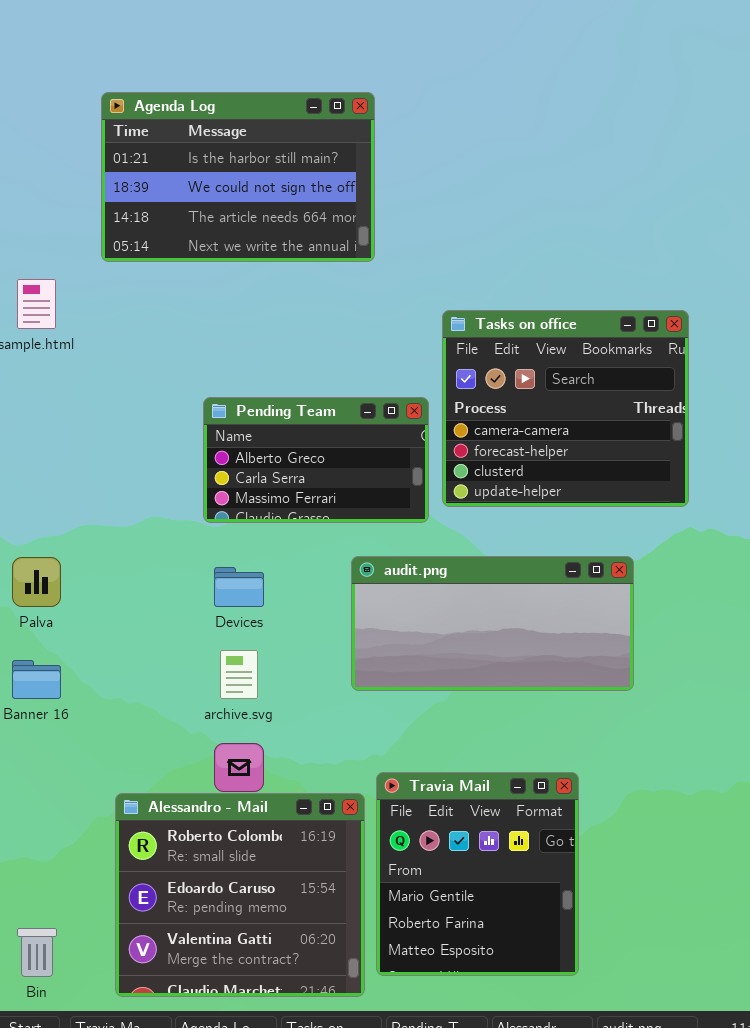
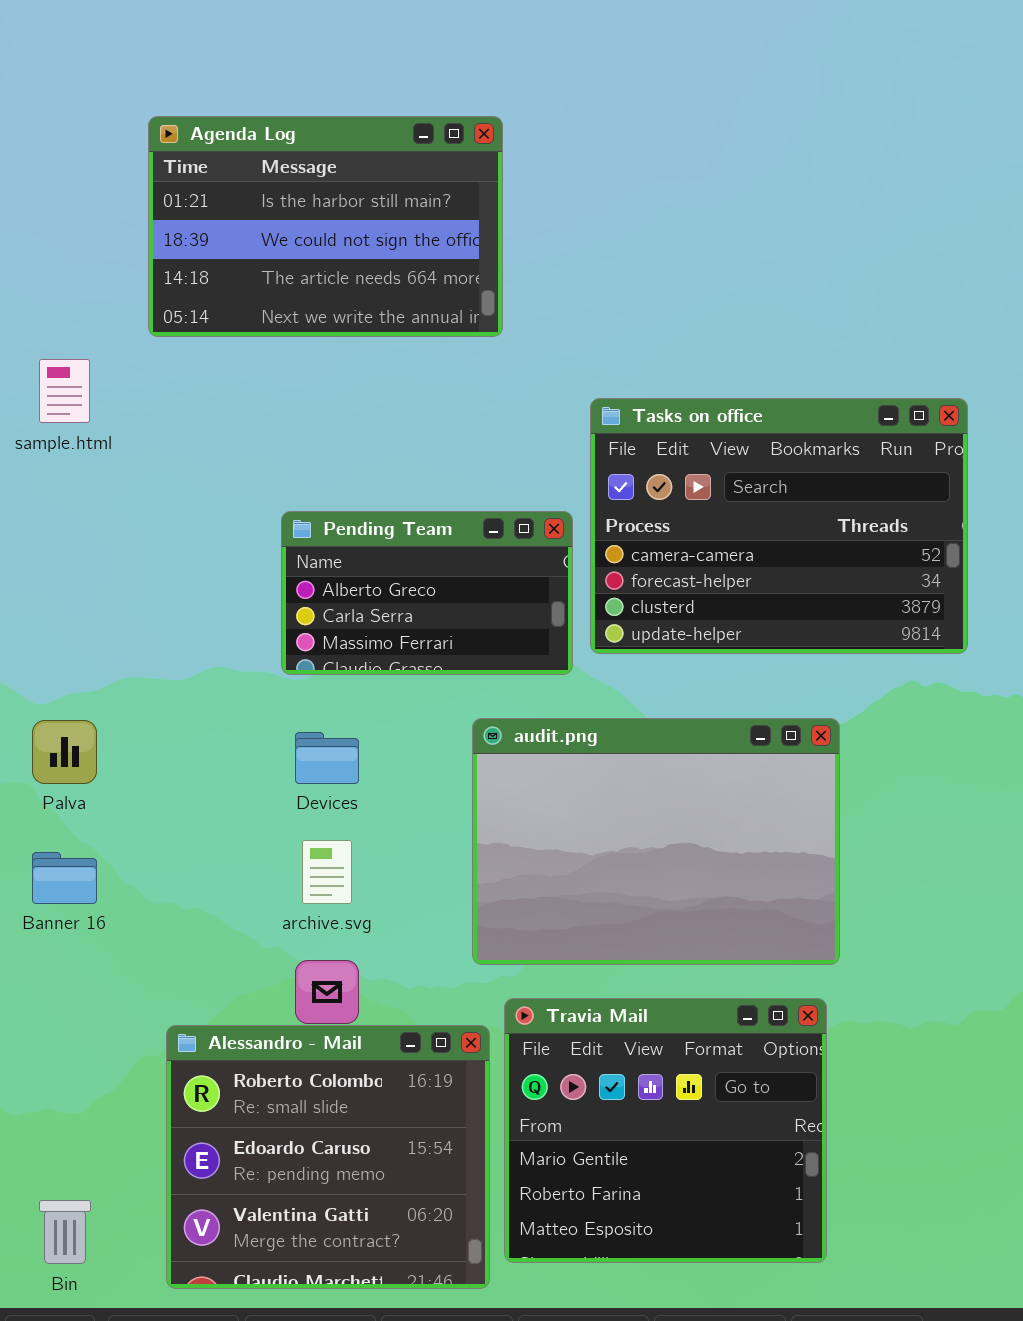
Tasks on office: [442,310,689,507] -> [590,398,968,654], resized
audit.png: [351,556,634,691] -> [472,718,840,965], resized
Travia Mail: [376,772,579,976] -> [504,998,827,1263], resized

